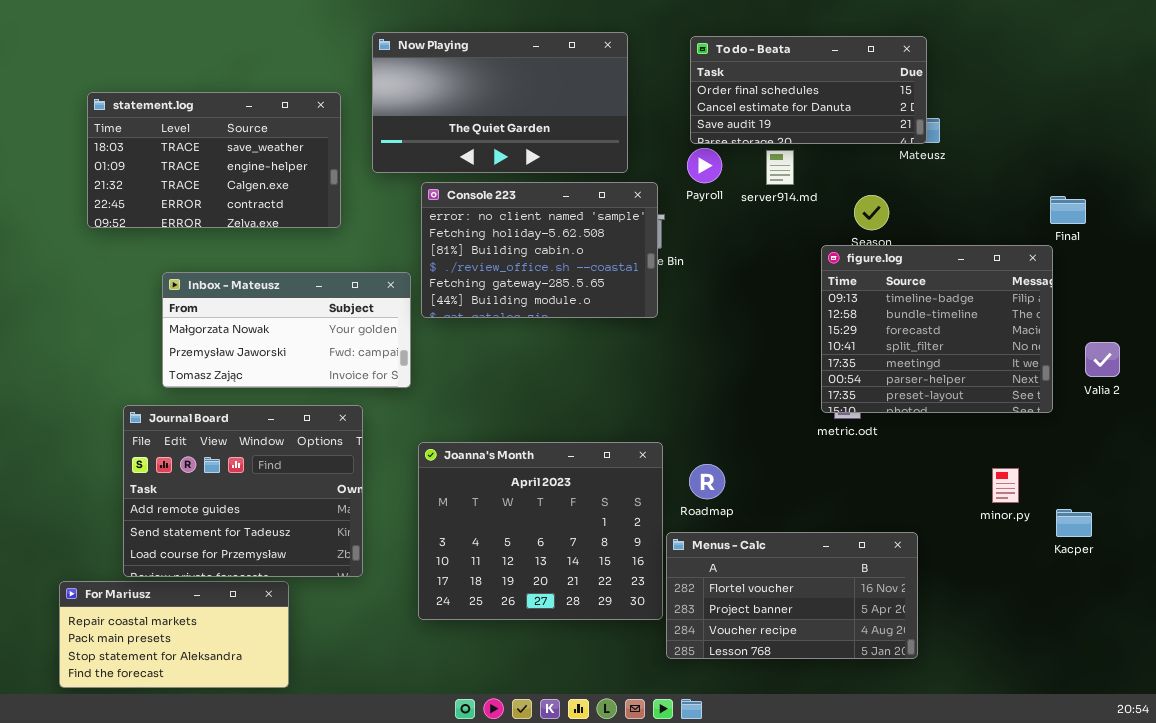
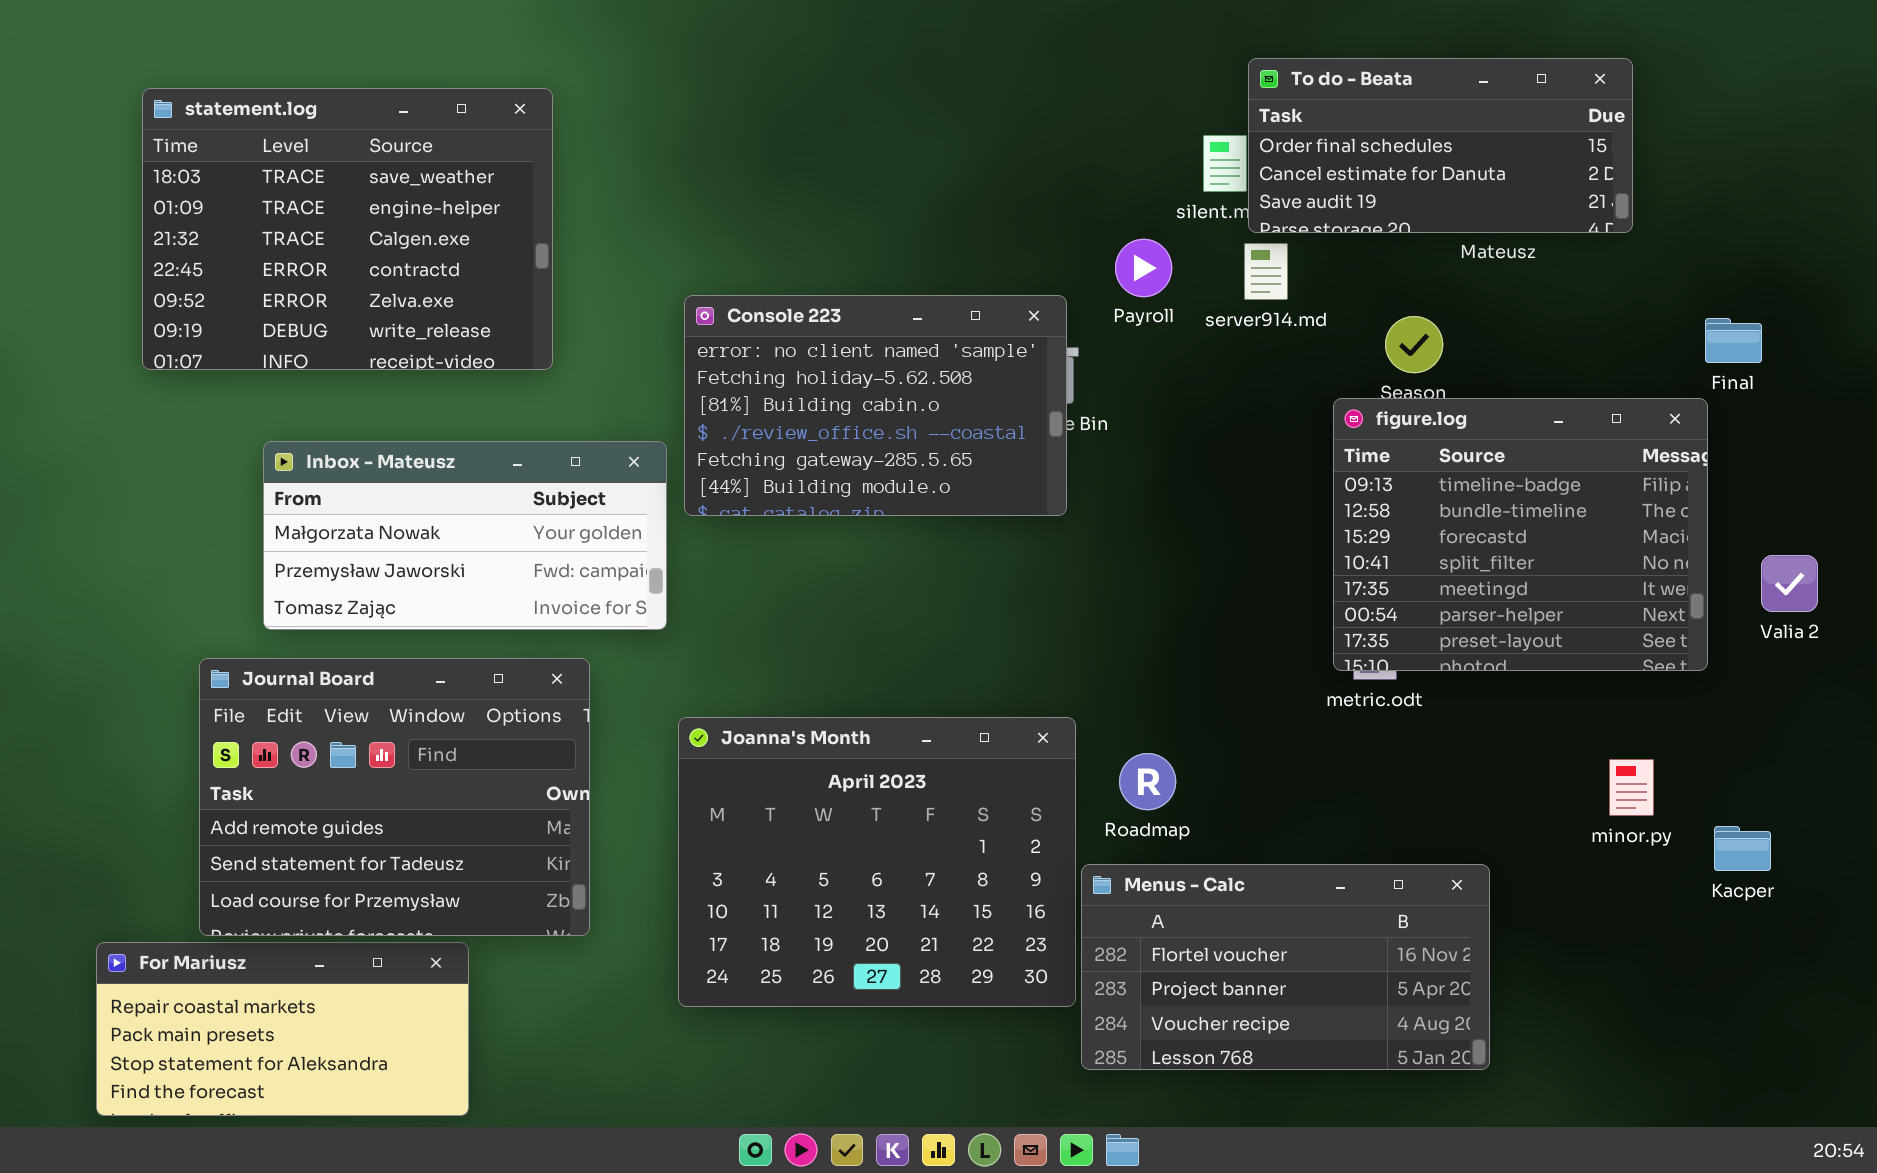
Now Playing: [372,32,628,173] -> none, closed
To do - Beata: [690,36,927,144] -> [1248,58,1633,233], moved
statement.log: [87,92,341,228] -> [142,88,553,370], resized

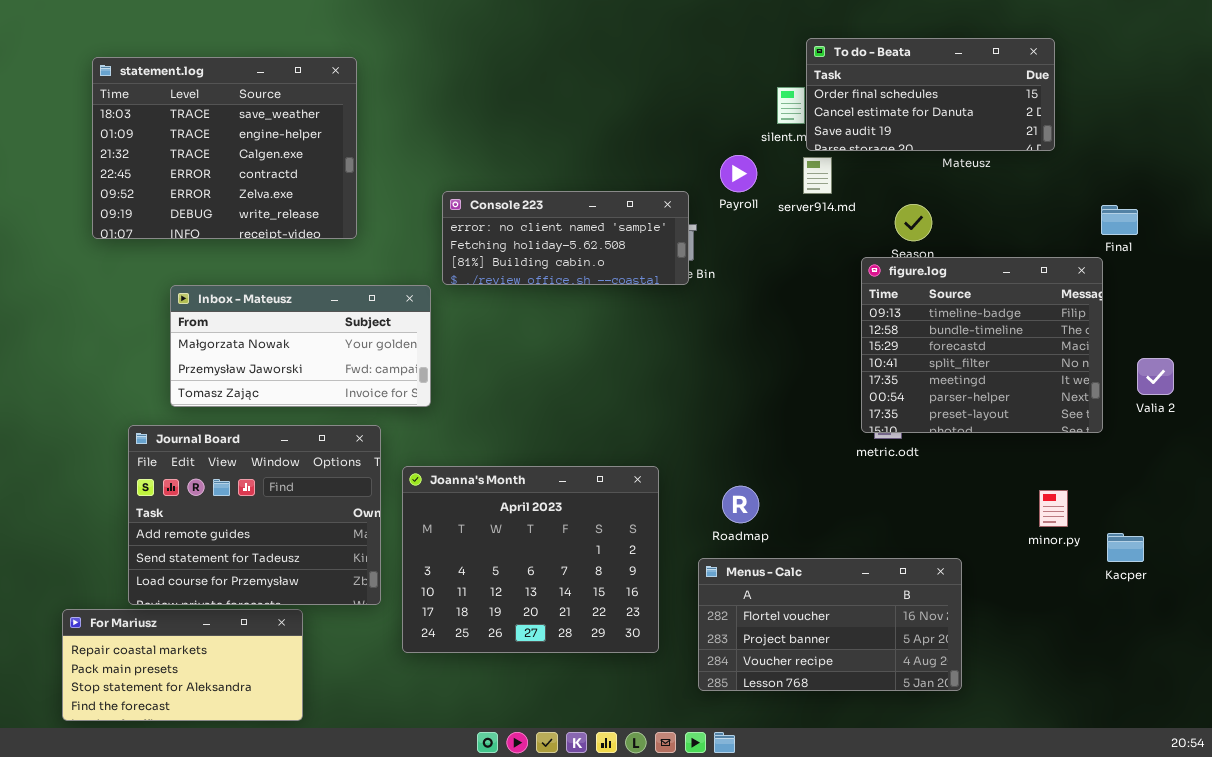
Console 223: [684,295,1067,516] -> [442,191,689,285], resized
Joanna's Month: [678,717,1076,1007] -> [402,466,659,653], moved

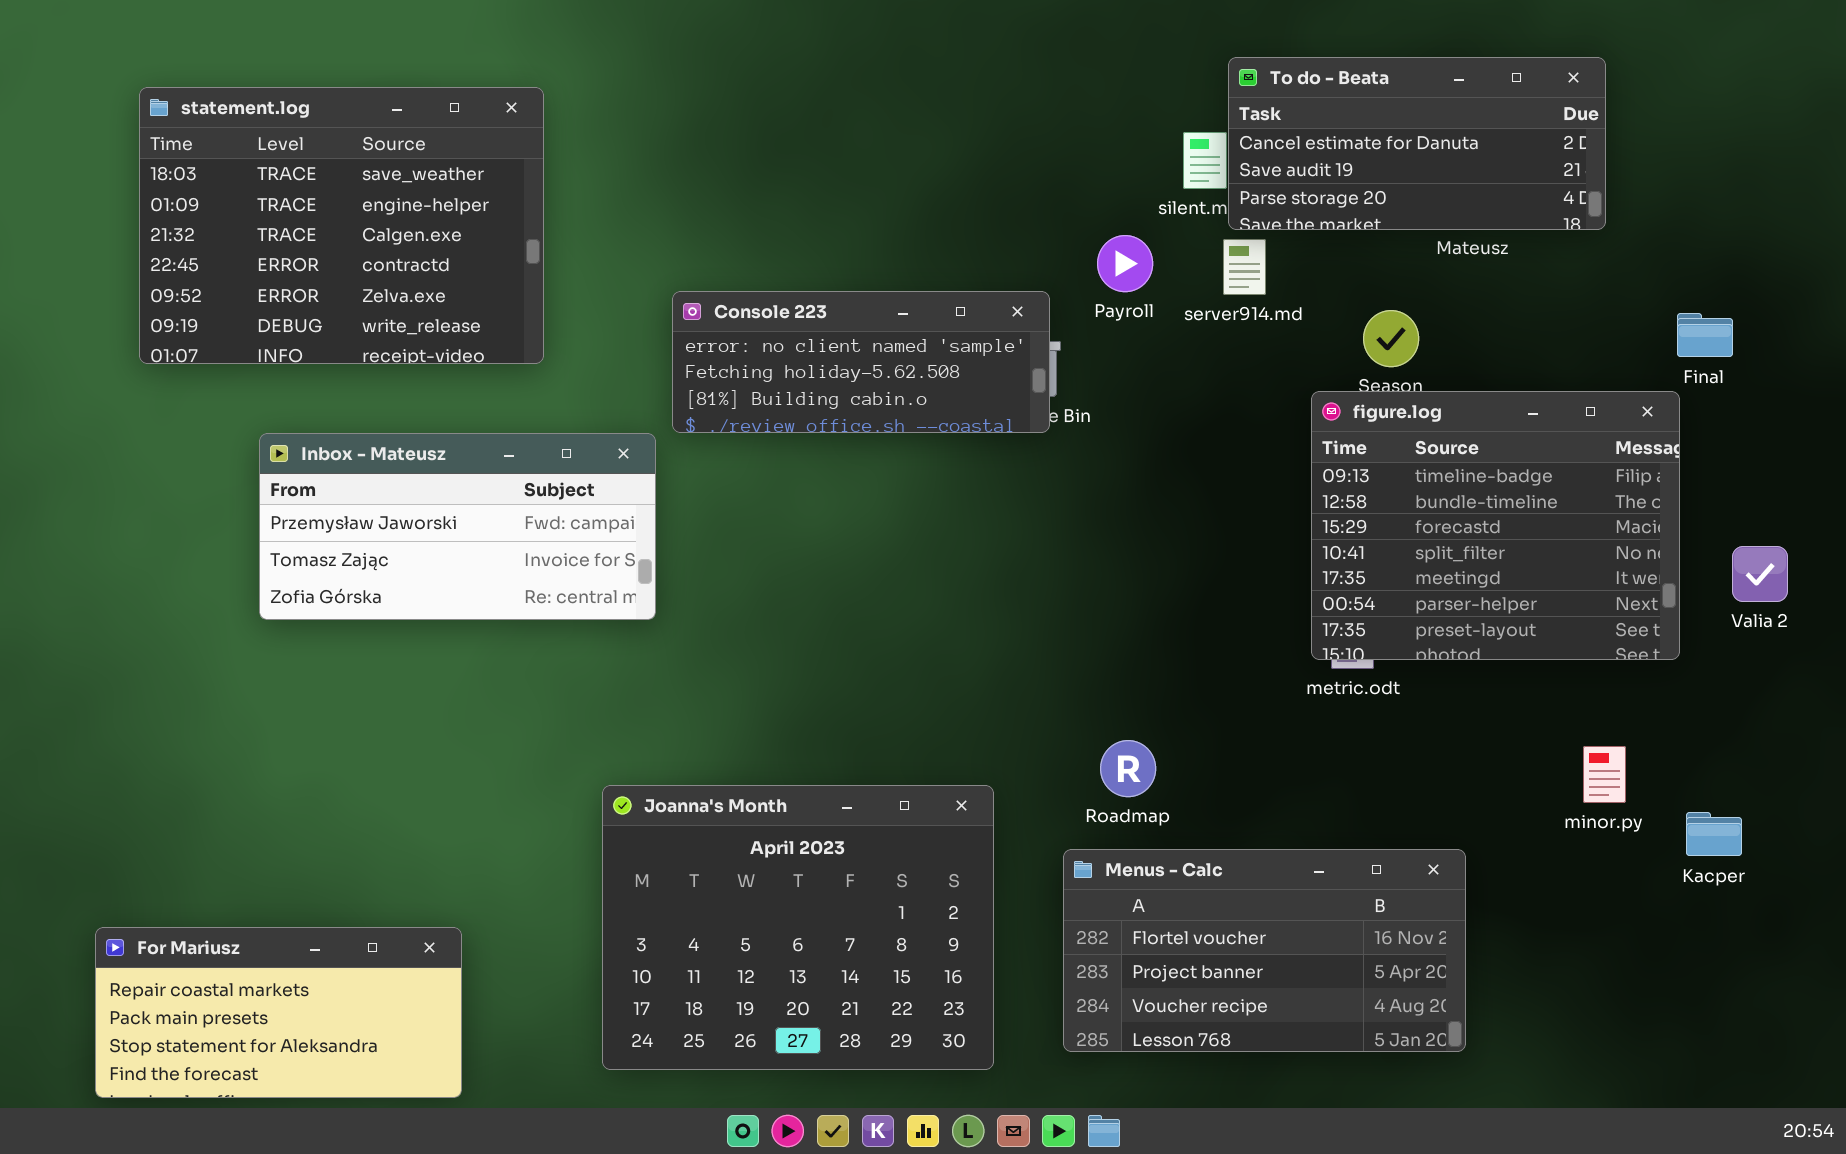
To do - Beata: [806,38,1055,151] -> [1228,57,1606,230], scrolled down 1 row
Inbox - Mateusz: [170,285,431,407] -> [259,433,656,620], scrolled down 1 row
Journal Board: [128,425,381,605] -> none, closed
Joanna's Month: [402,466,659,653] -> [602,785,994,1070], moved

